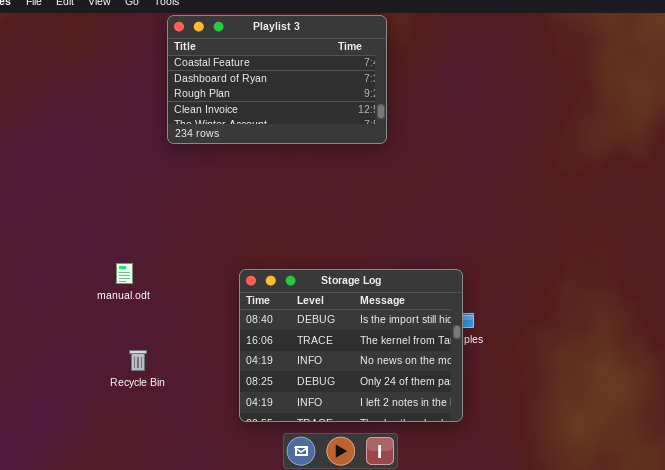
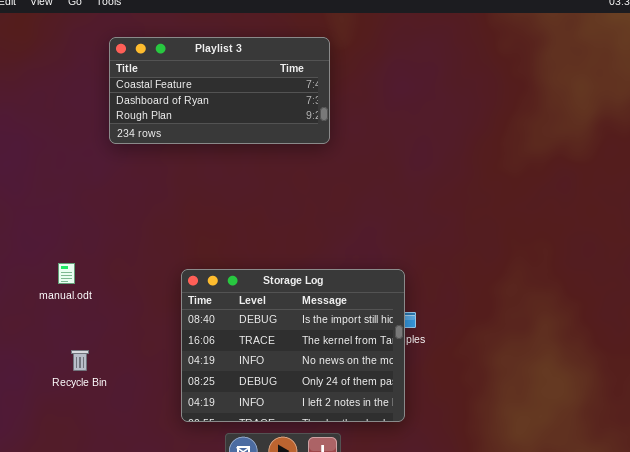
Playlist 3: [167,15,387,144] -> [109,37,330,144], resized

